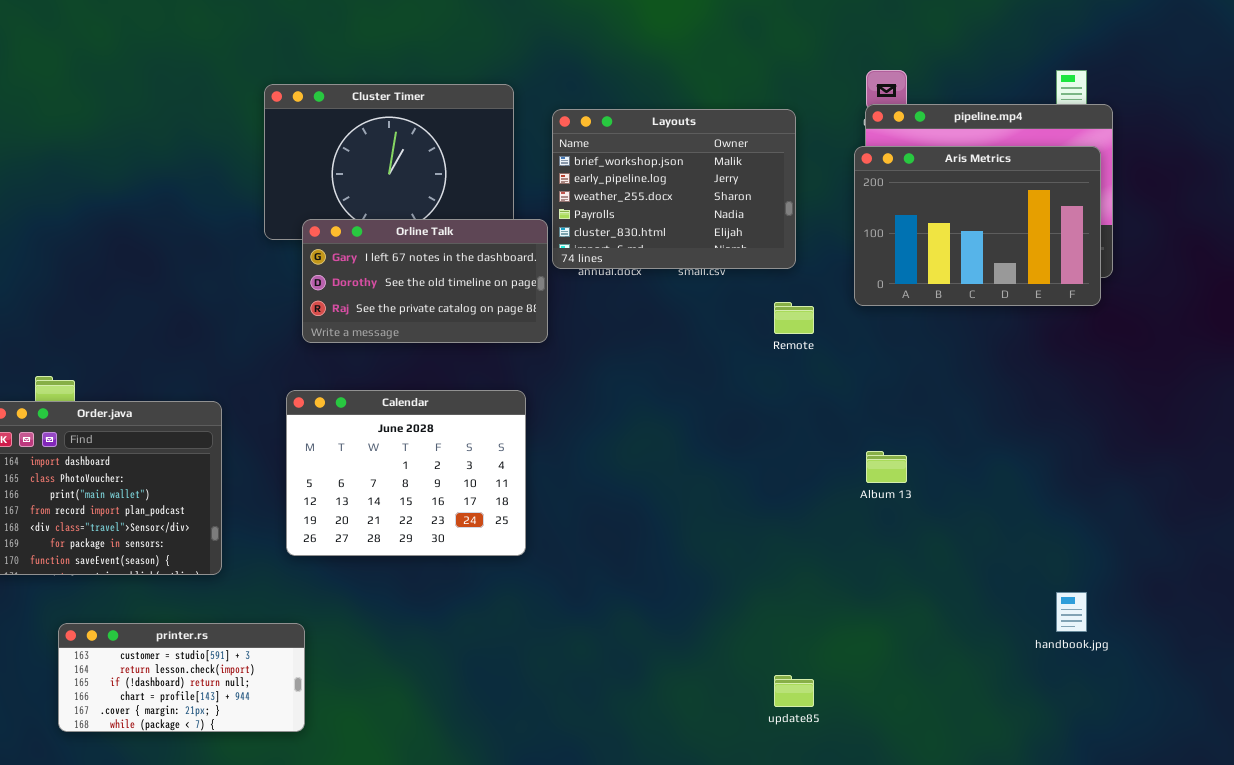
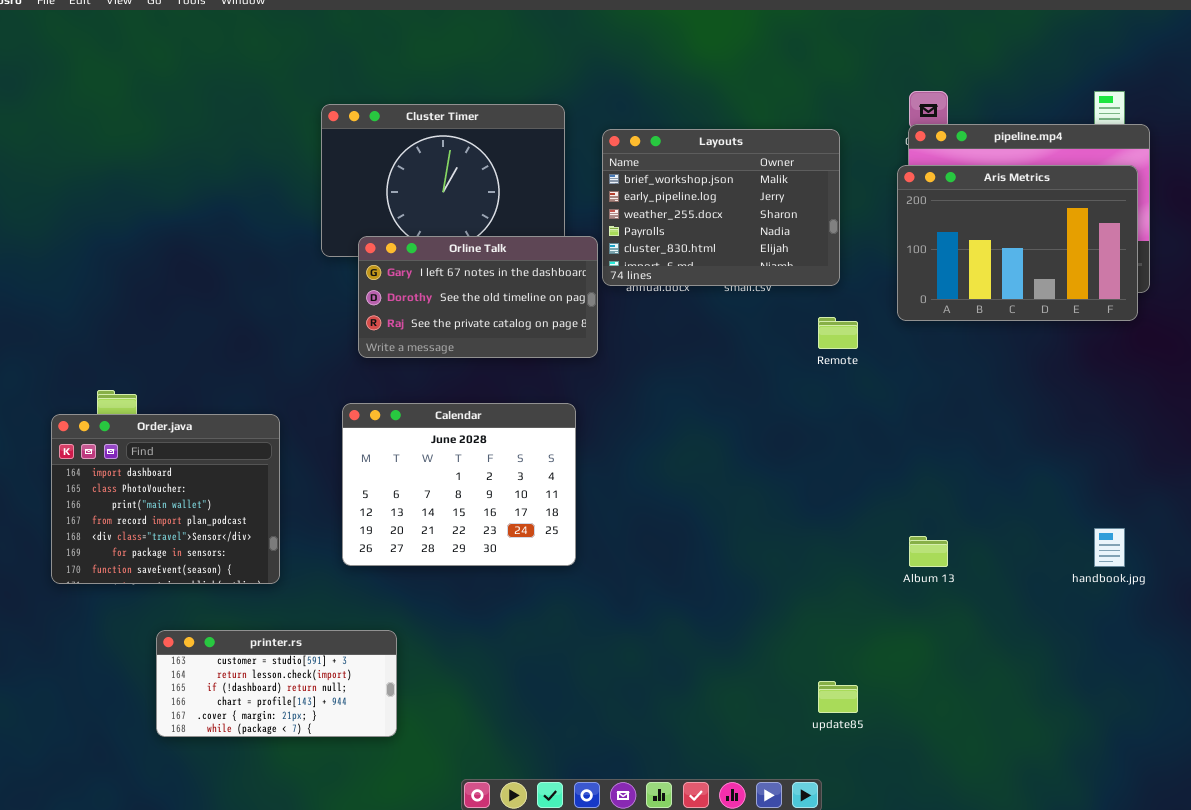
Album 13: [866,451,907,483] -> [909,536,948,567], moved
handbook.jpg: [1056,592,1087,632] -> [1094,528,1125,567], moved
printer.rs: [58,623,305,732] -> [156,630,397,737], moved

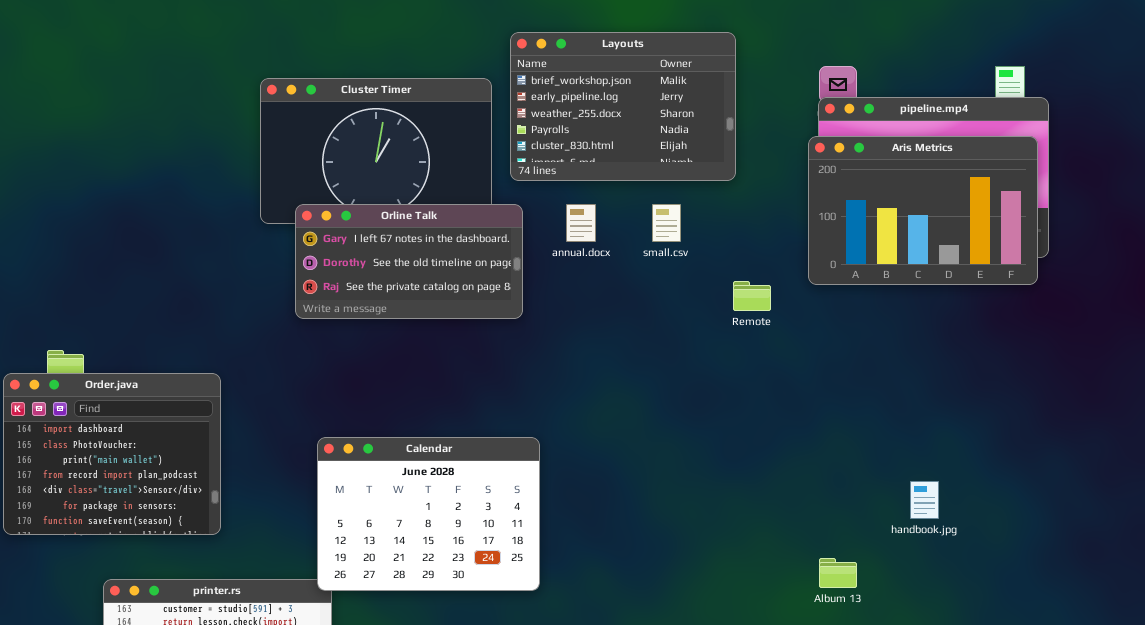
Layouts: [602,129,840,286] -> [510,32,736,181], moved
Calendar: [342,403,576,566] -> [317,437,540,591], moved
handbook.jpg: [1094,528,1125,567] -> [910,481,939,519], moved
Album 13: [909,536,948,567] -> [819,558,857,588], moved

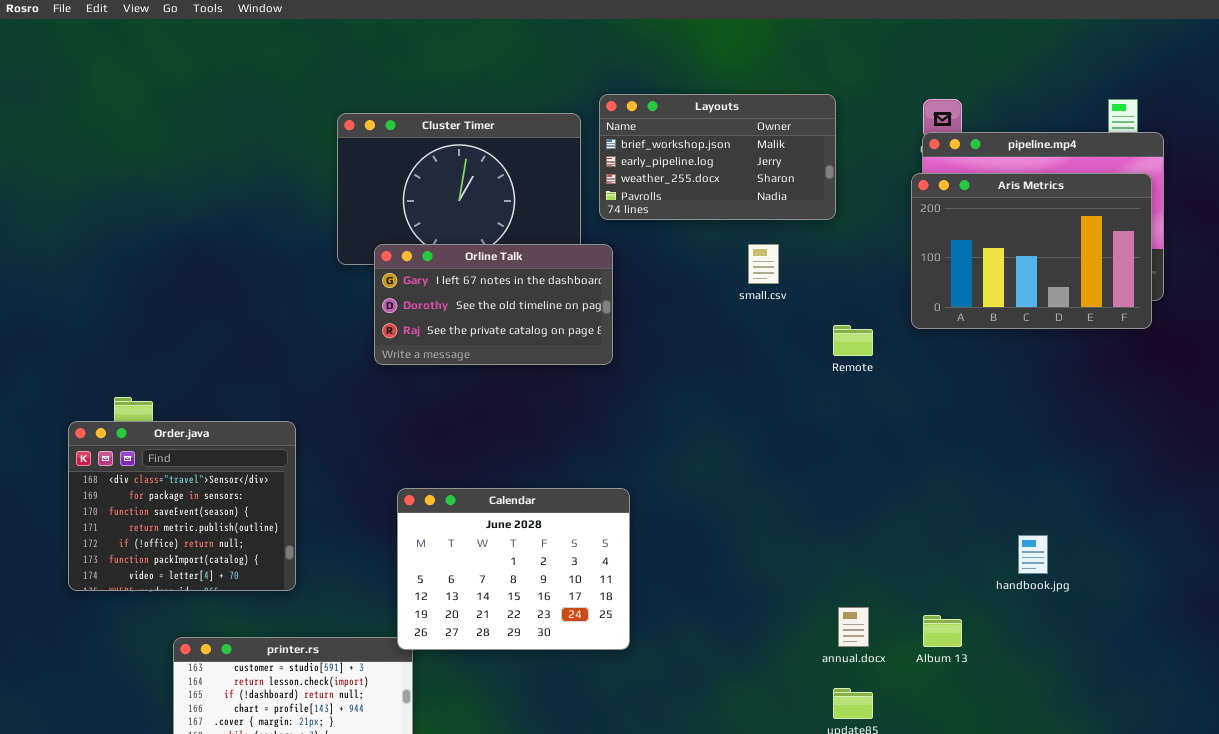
Layouts: [510,32,736,181] -> [599,94,836,220], resized
annual.docx: [566,204,596,242] -> [838,607,869,647], moved
Order.java: [3,373,221,535] -> [68,421,296,591], scrolled down 4 rows

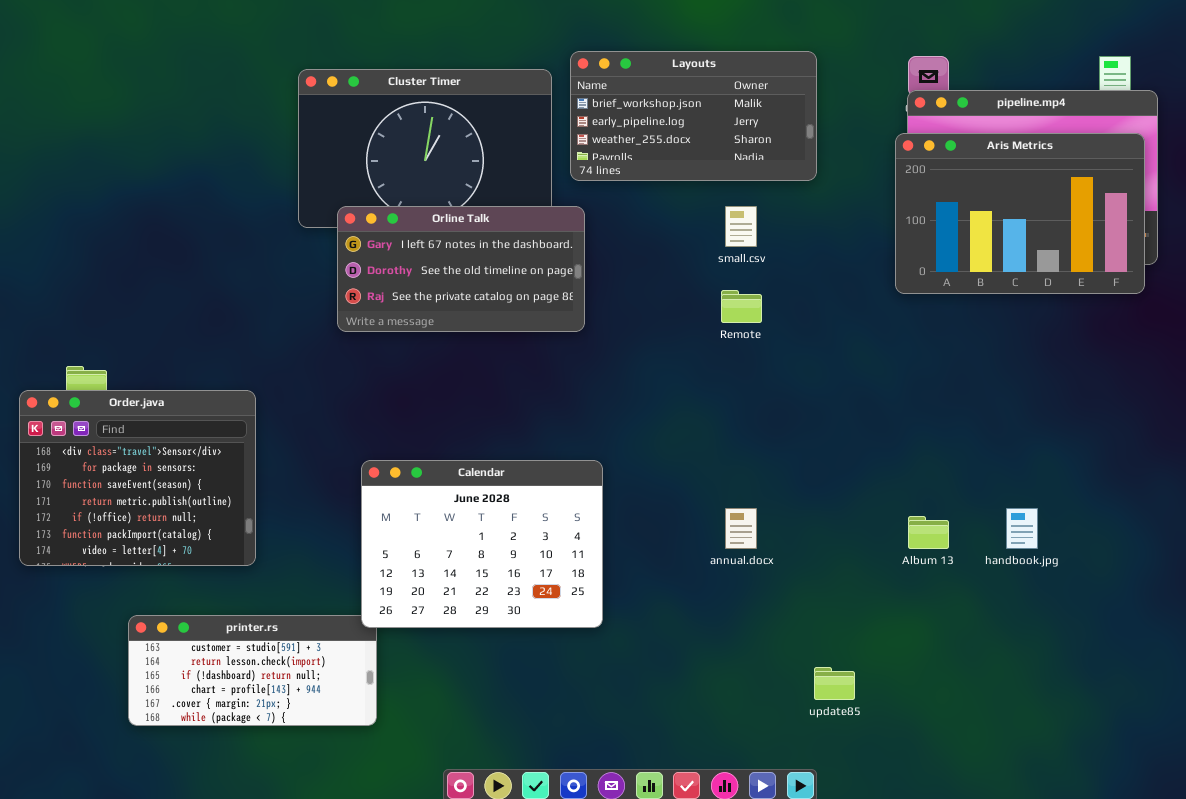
Remote: [833,325,873,356] -> [721,290,762,323], moved
annual.docx: [838,607,869,647] -> [725,508,757,549], moved
Album 13: [923,615,962,647] -> [908,516,949,549], moved

